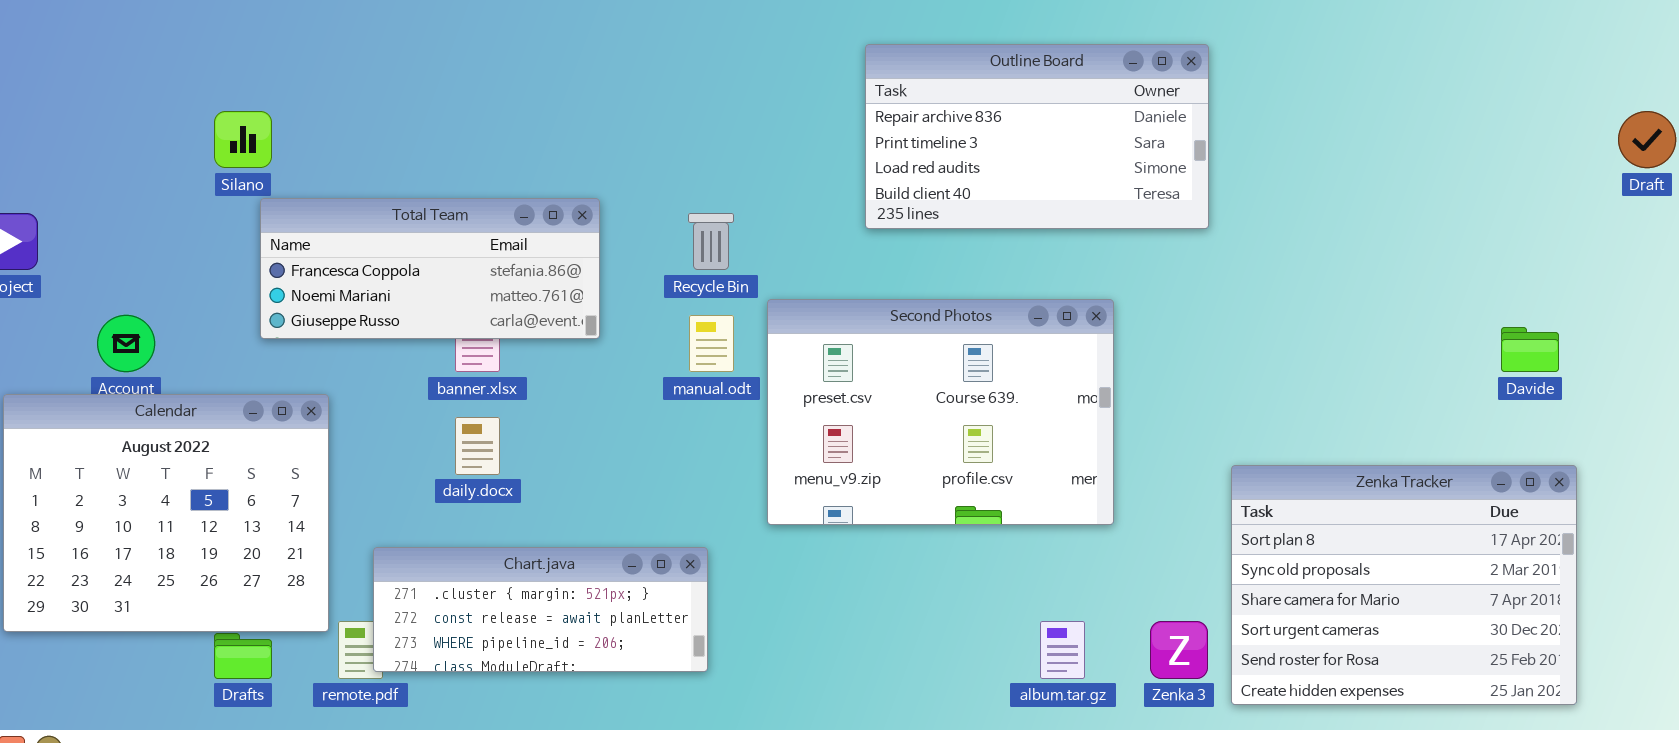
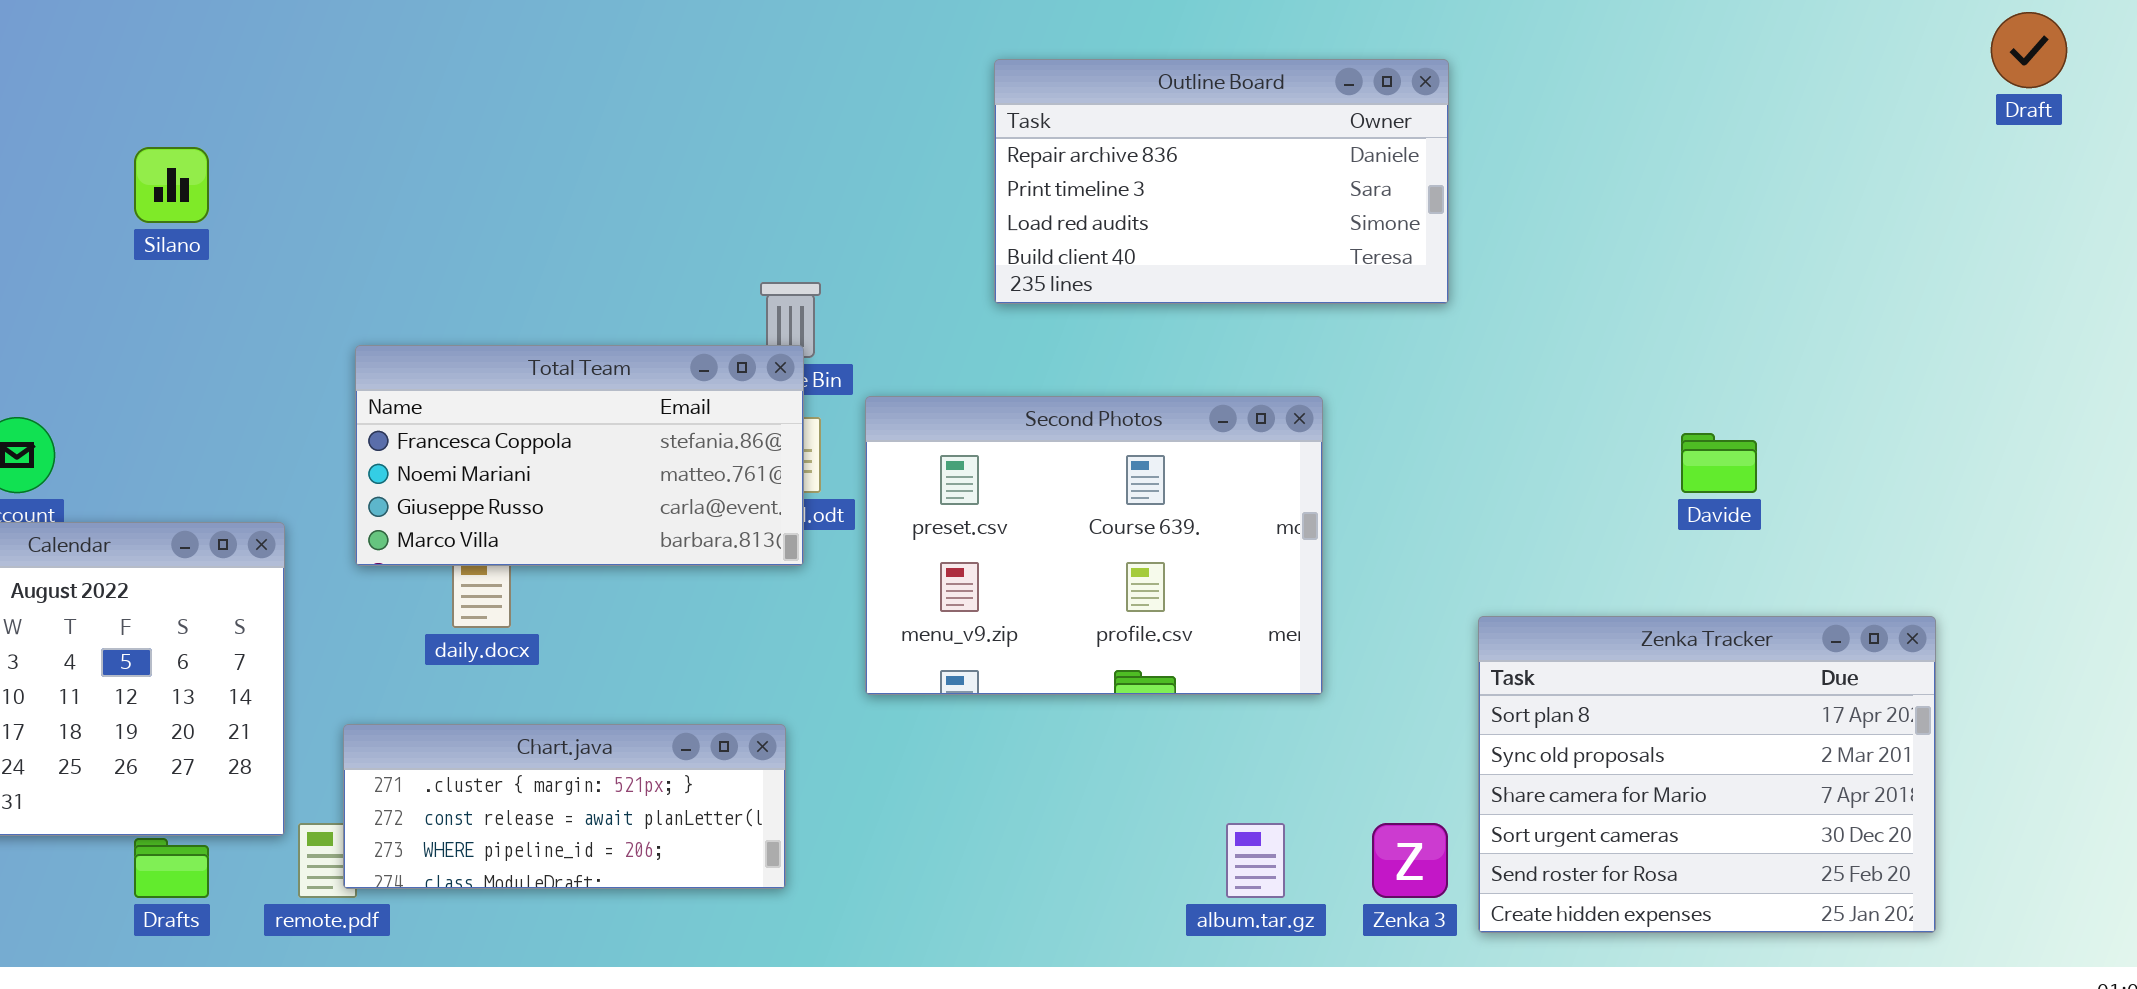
Draft: [1618,111,1676,168] -> [1991,12,2067,88], moved
Total Team: [260,198,600,339] -> [355,345,804,566], moved, resized
Davide: [1501,327,1559,372] -> [1681,433,1757,493], moved

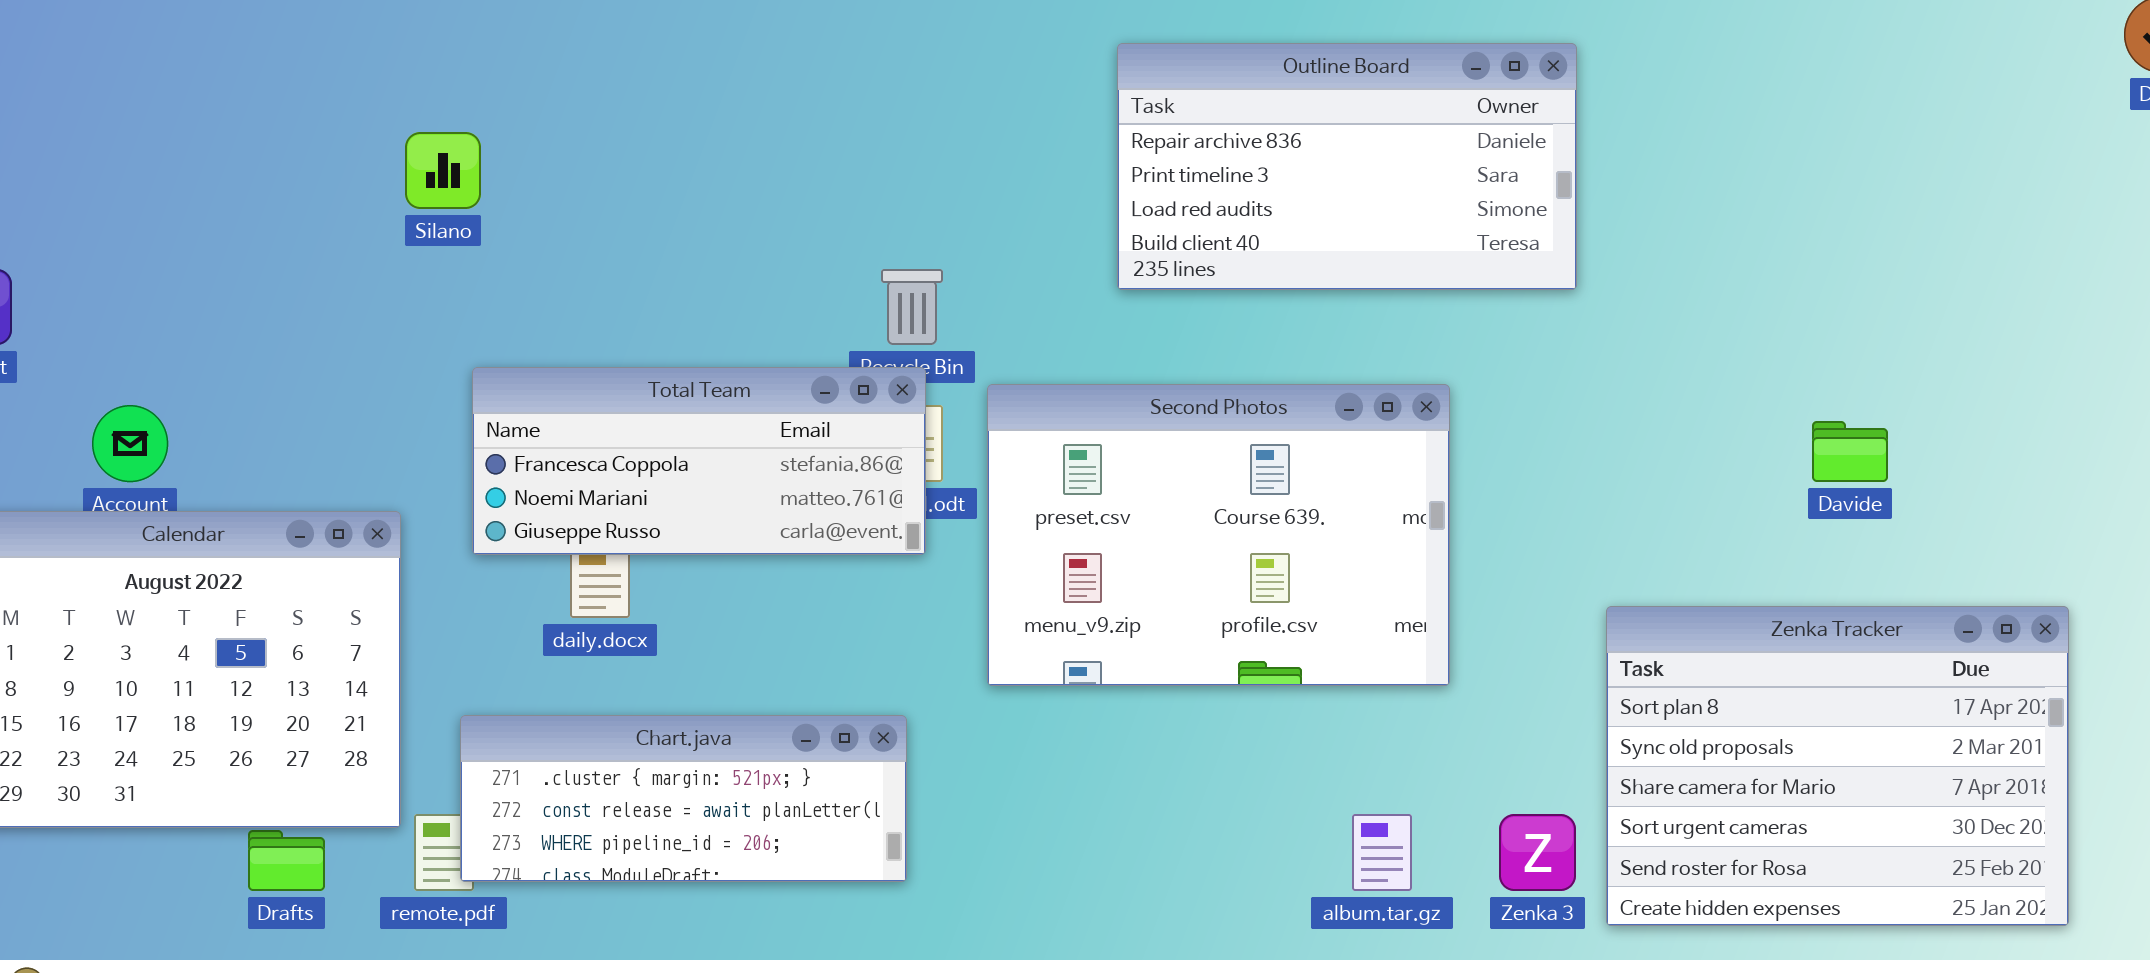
Silano: [134,147,209,223] -> [405,132,481,209], moved
Total Team: [355,345,804,566] -> [472,367,926,555], resized

